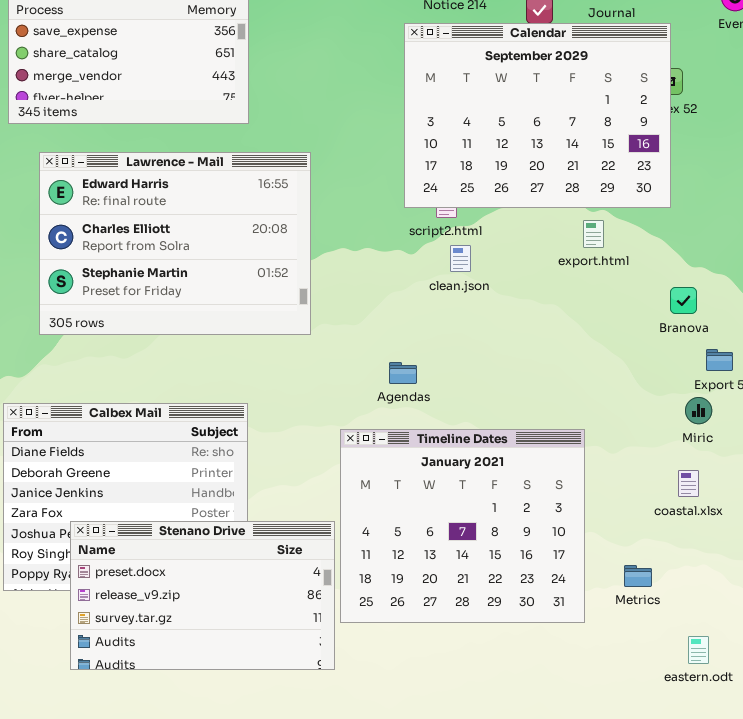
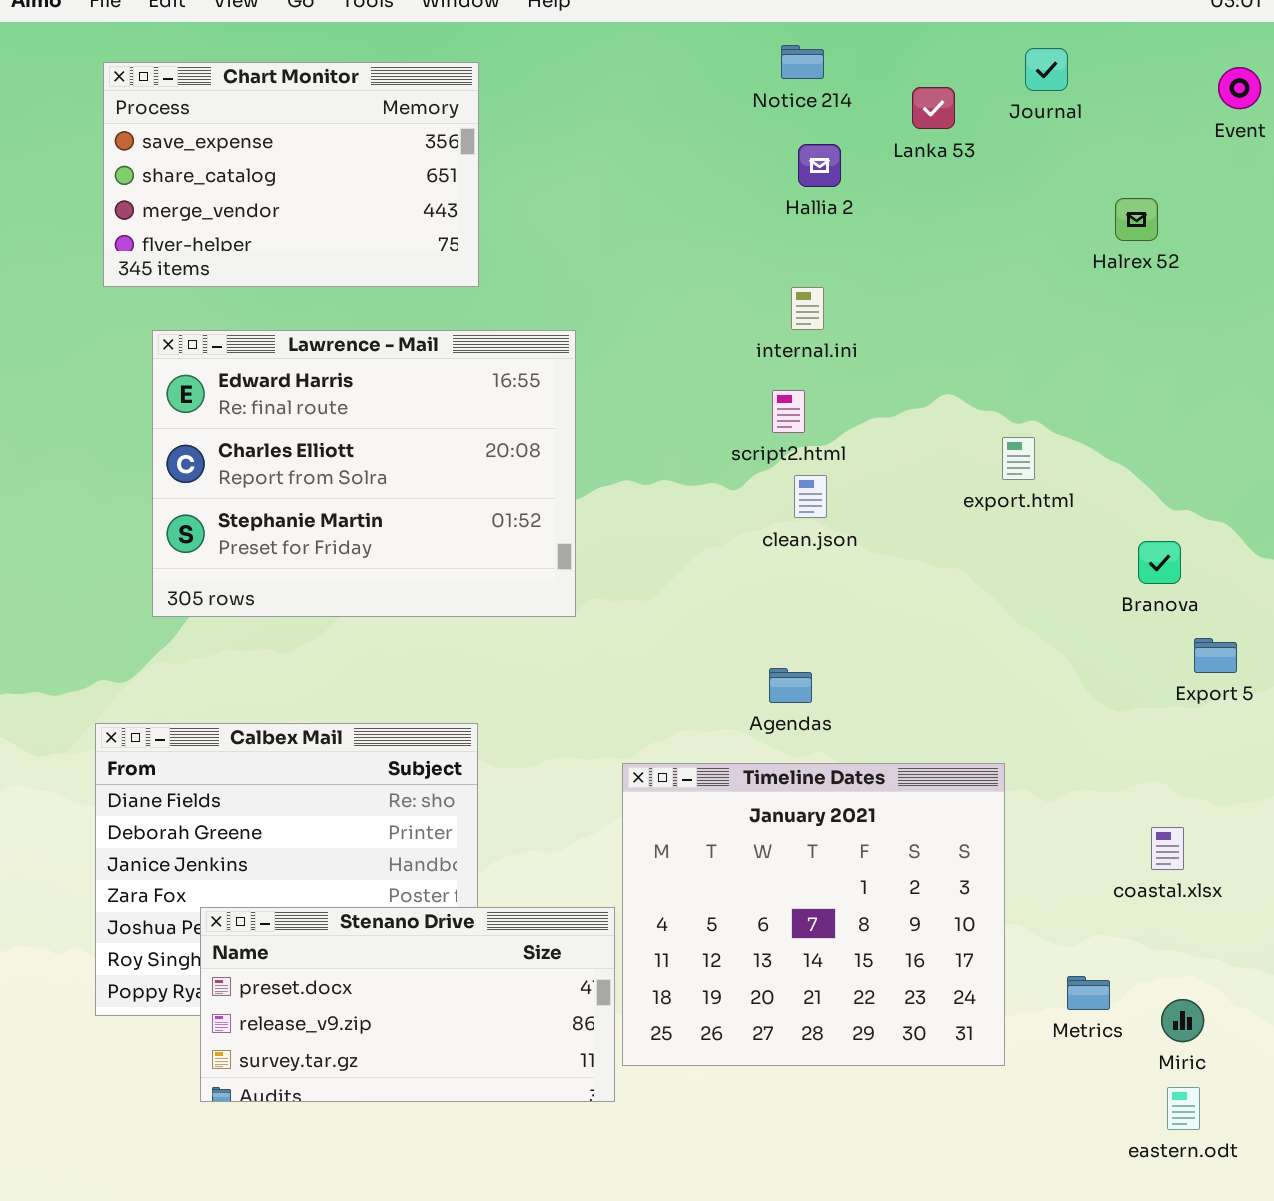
Calendar: [404,23,671,208] -> none, closed
Agendas: [389,362,417,384] -> [769,668,812,703], moved
Miric: [685,397,712,424] -> [1161,999,1204,1042], moved
Stenano Drive: [70,521,335,670] -> [200,907,615,1102], resized

